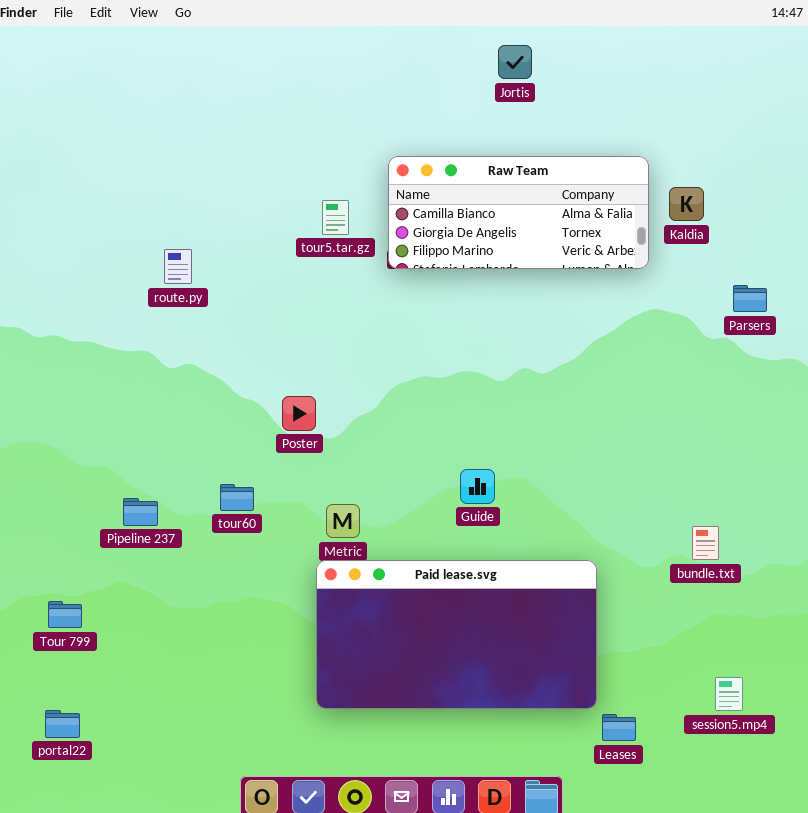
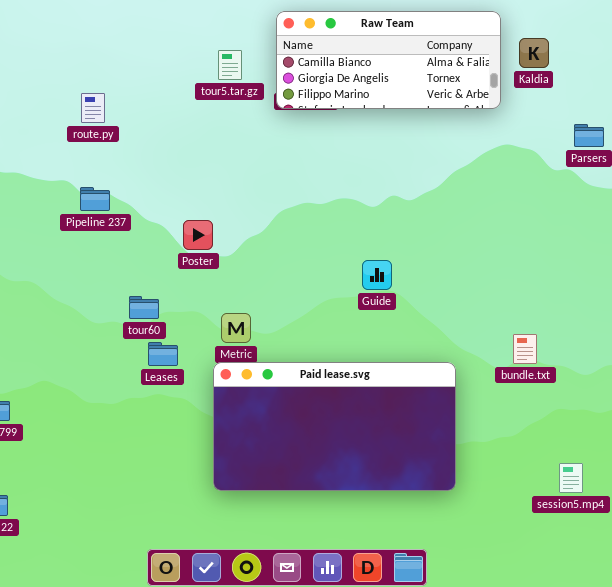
Guide: [460,469,495,504] -> [362,260,392,290], moved
Pipeline 237: [123,498,158,526] -> [80,187,110,211], moved
bundle.txt: [692,526,719,560] -> [513,334,537,364], moved
Leases: [602,714,636,741] -> [148,342,178,366], moved

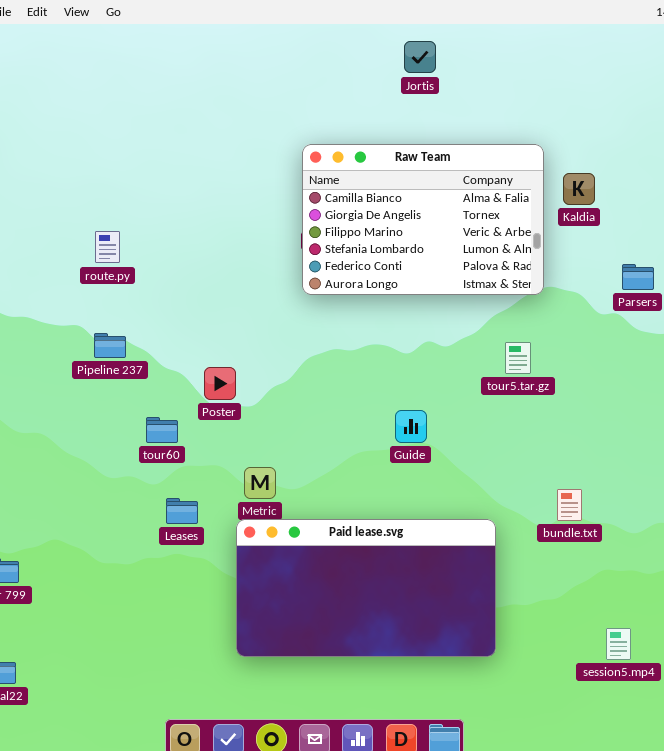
Raw Team: [276,11,501,109] -> [302,144,544,295], resized
tour5.tar.gz: [218,50,242,80] -> [505,342,531,374], moved
tour60: [129,296,159,319] -> [146,417,178,443], moved

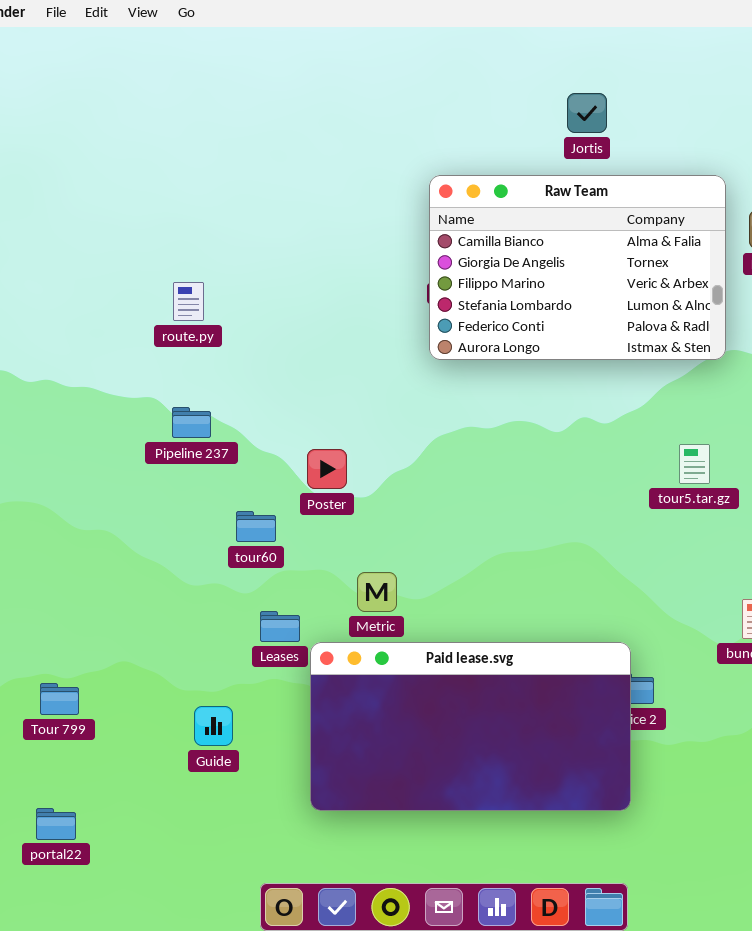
Jortis: [404,41,436,73] -> [567,93,607,133], moved
tour5.tar.gz: [505,342,531,374] -> [679,444,710,484], moved
Guide: [395,410,427,443] -> [194,706,233,746], moved
Paid lease.svg: [236,519,496,657] -> [310,642,631,811], moved

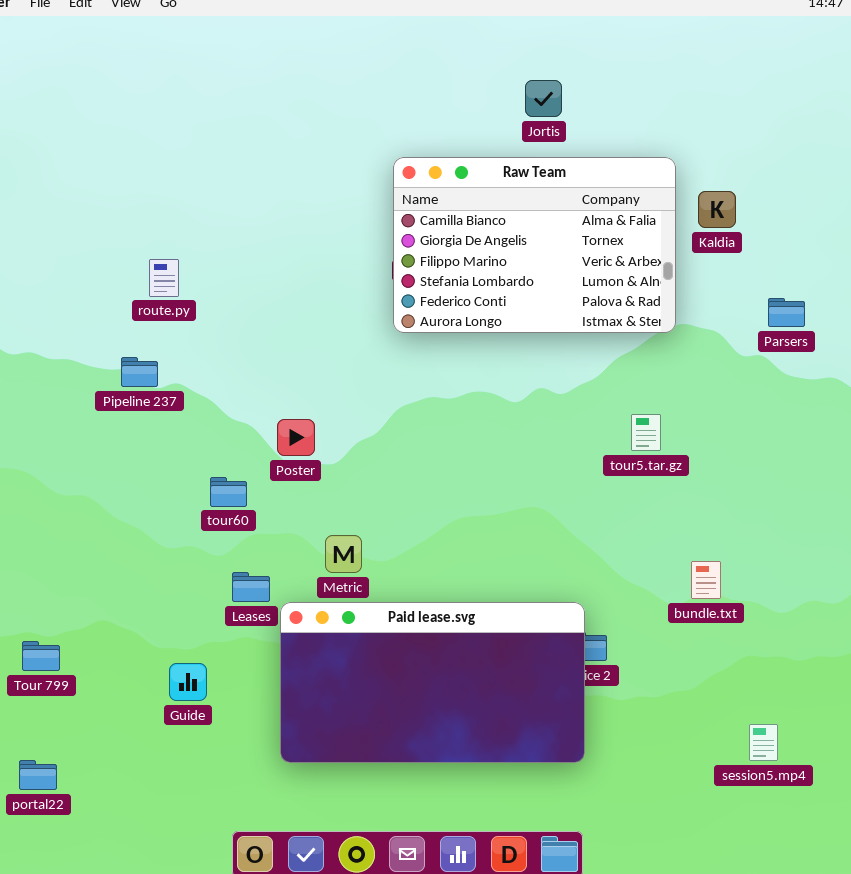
Pipeline 237: [172,407,211,438] -> [121,357,158,387], moved

